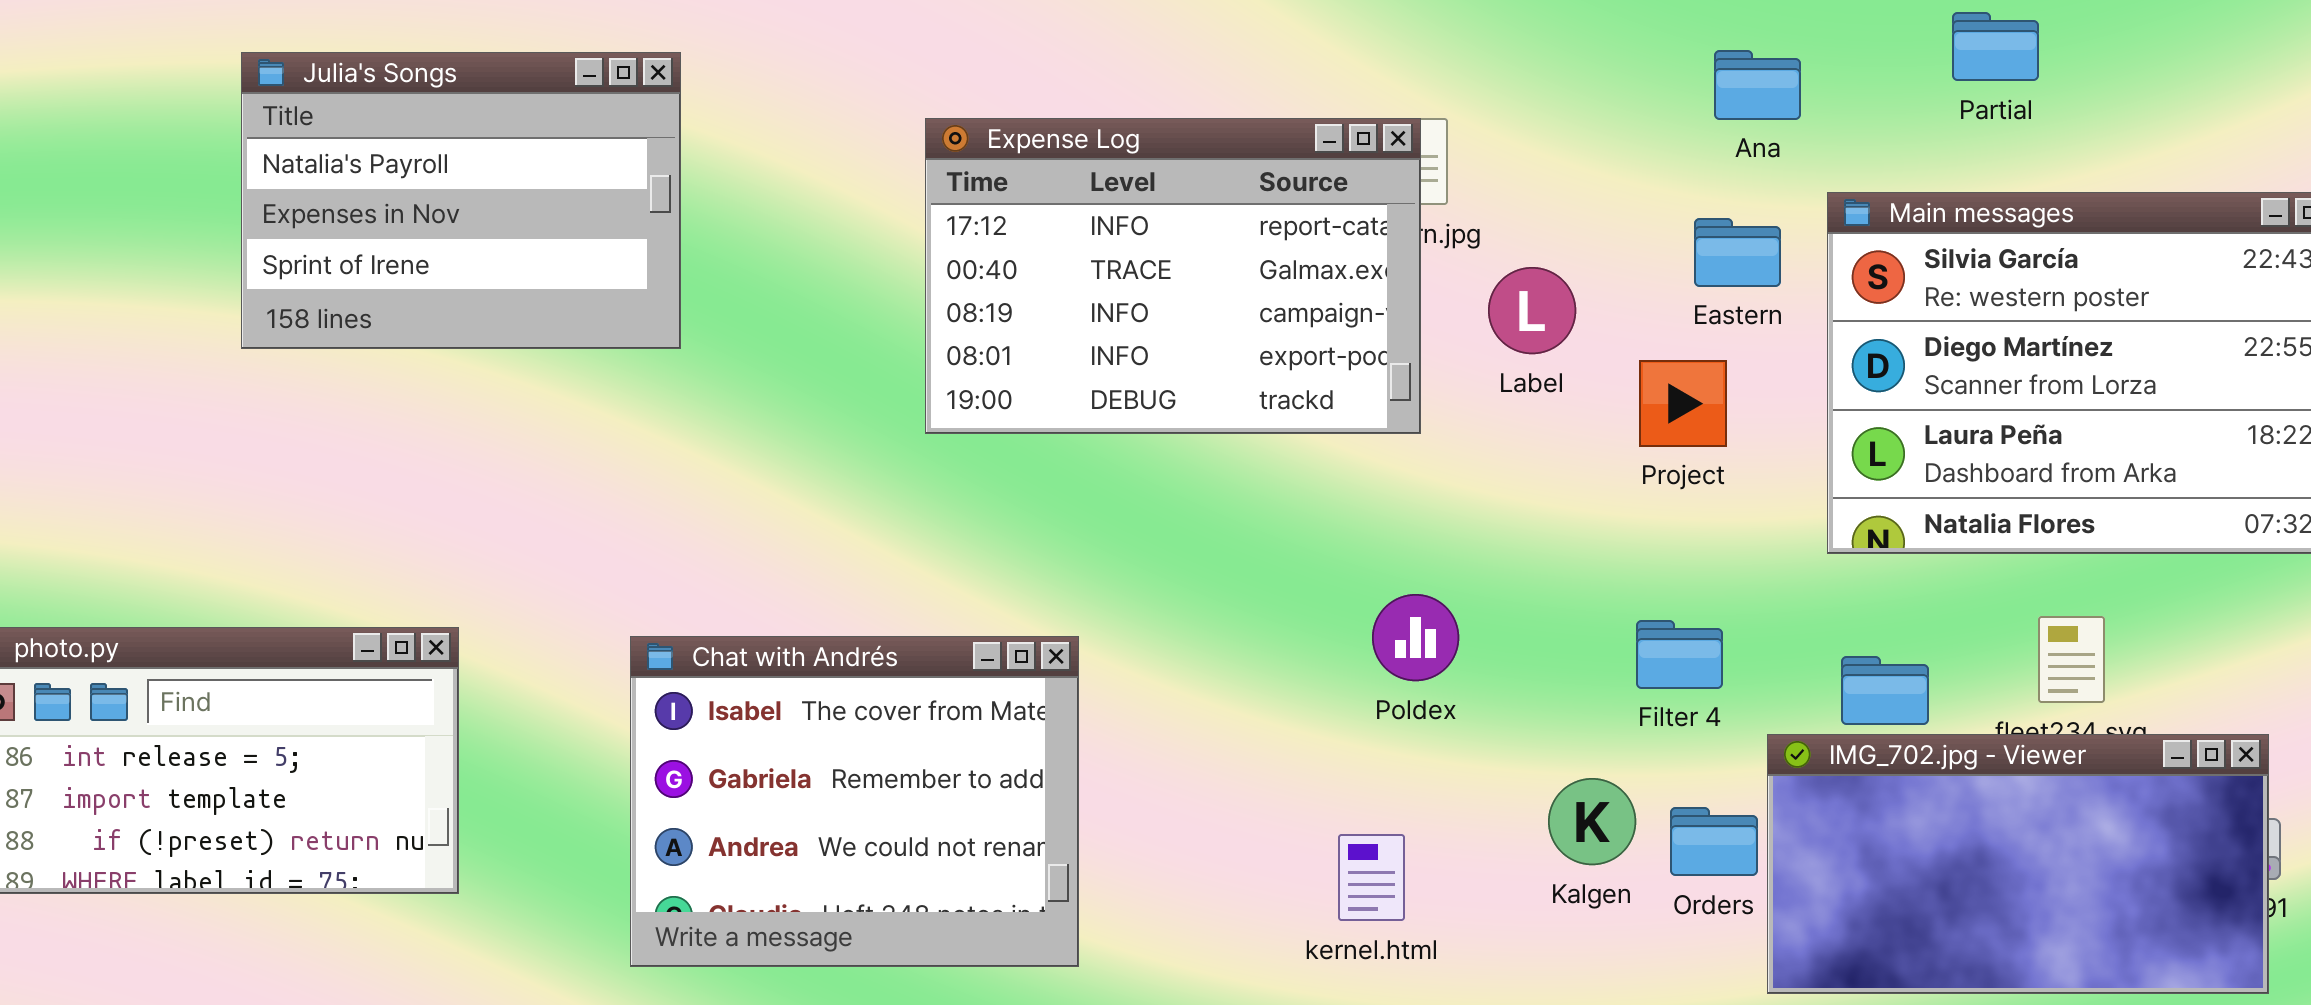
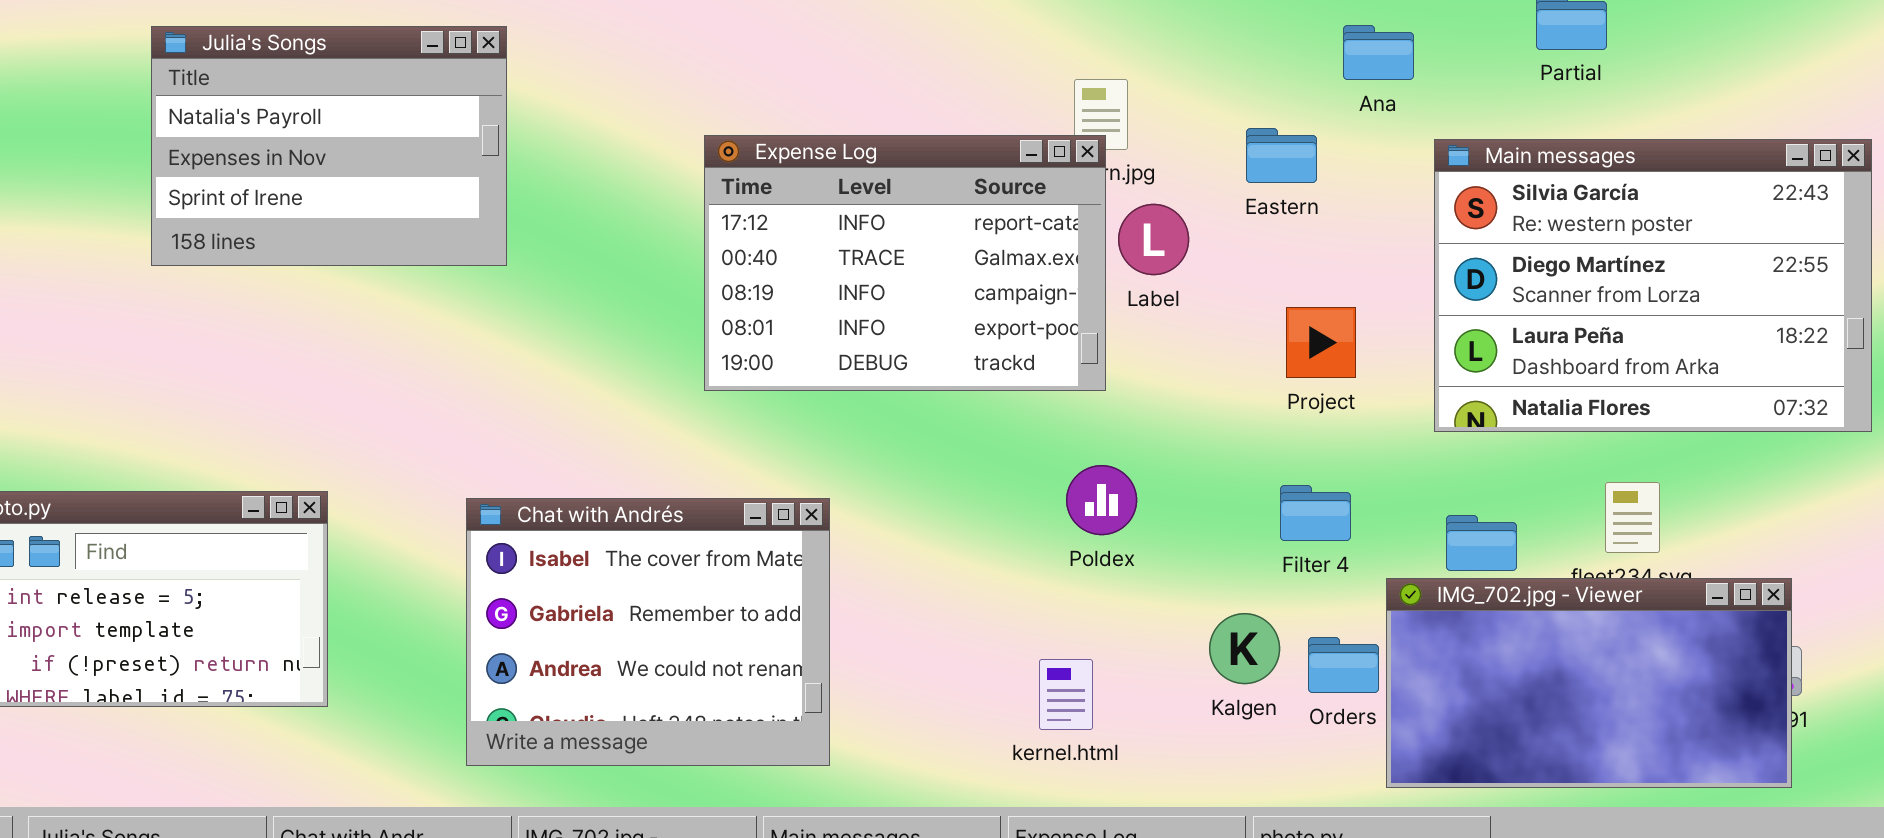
Expense Log: [925,118,1421,434] -> [704,135,1106,391], moved
Eastern: [1694,218,1781,287] -> [1246,128,1317,183], moved
Label: [1488,267,1576,354] -> [1118,204,1189,275], moved
Project: [1639,360,1727,447] -> [1286,307,1356,378], moved

